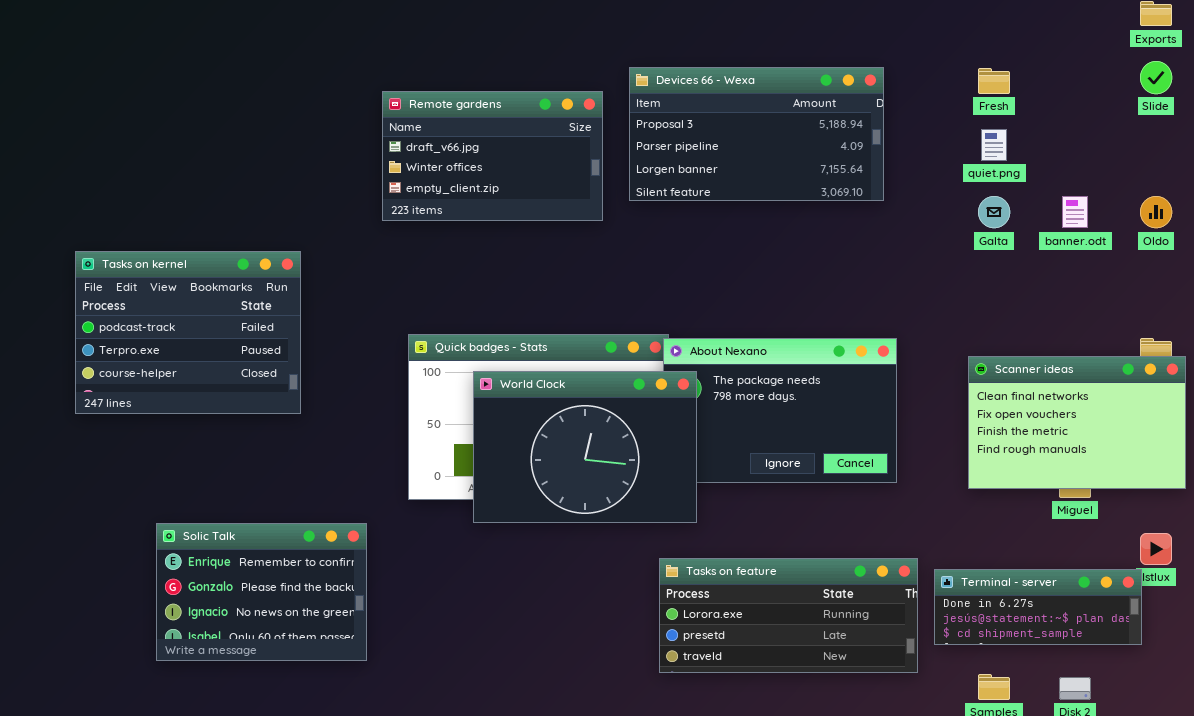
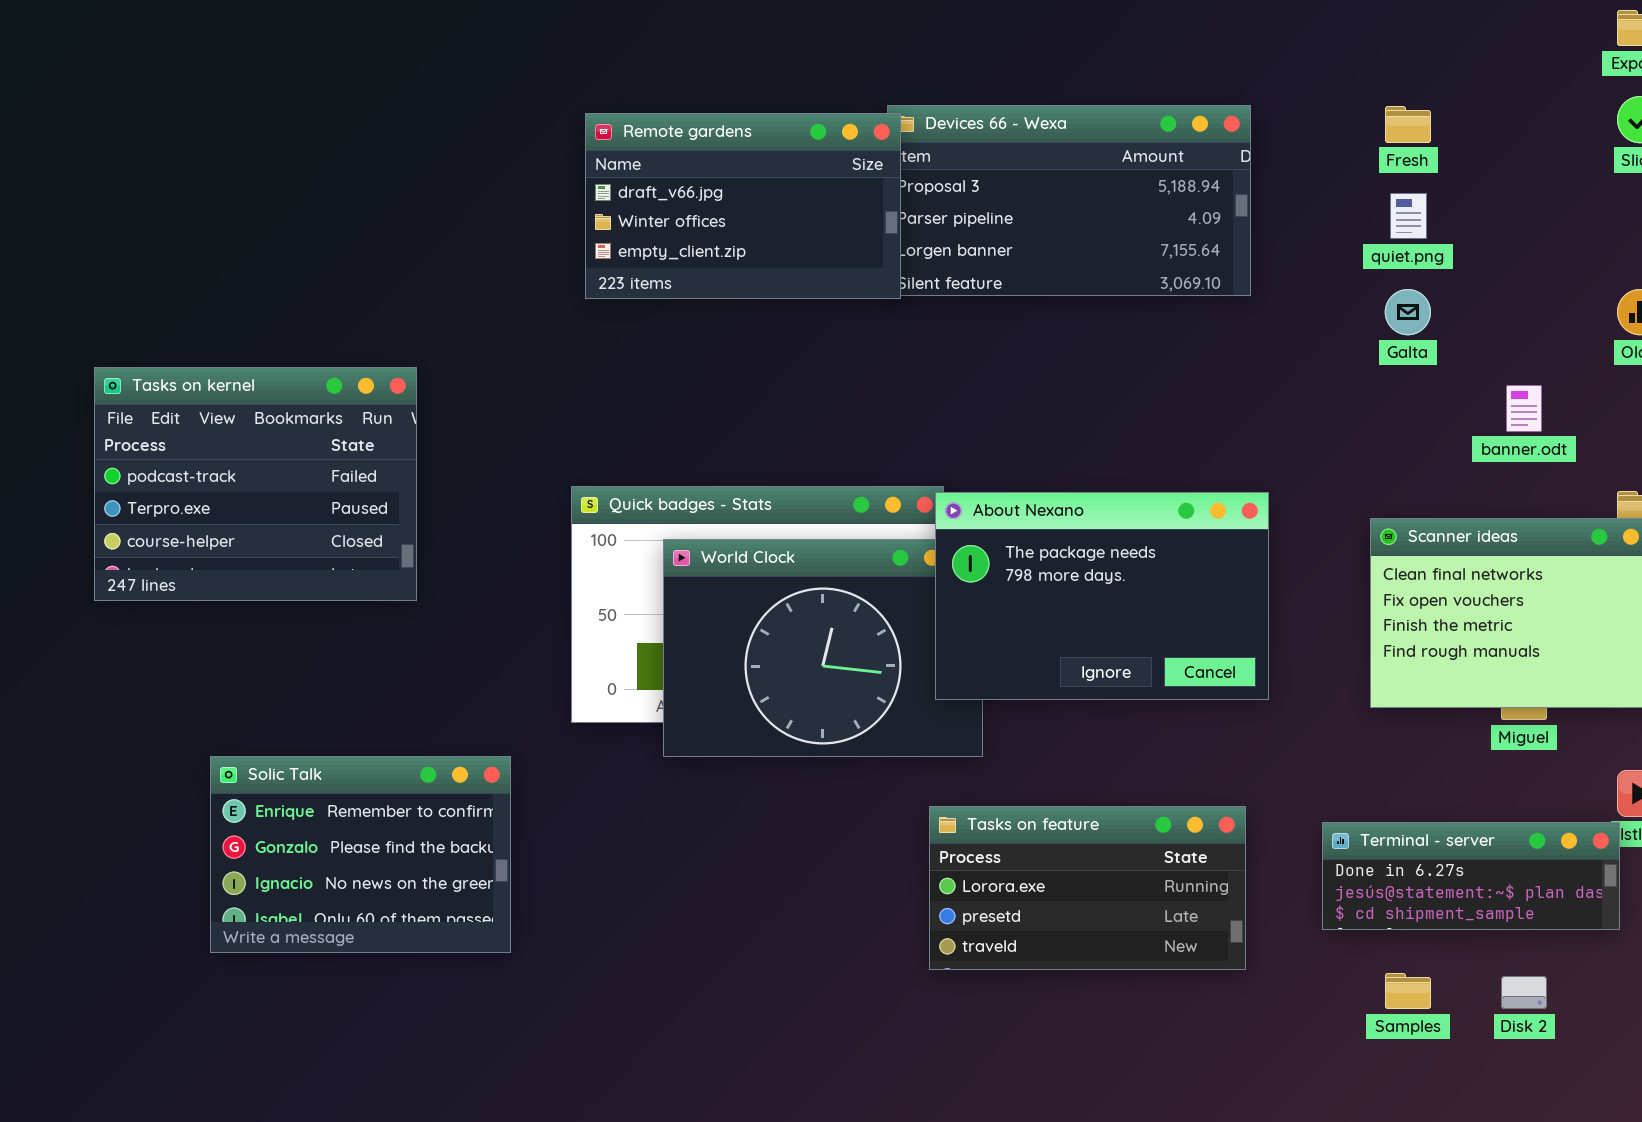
Remote gardens: [382,91,603,221] -> [585,113,901,299], moved
banner.odt: [1062,196,1088,228] -> [1506,385,1542,432], moved
About Nexano: [663,338,897,483] -> [935,492,1269,700], raised
Tasks on feature: [659,558,918,673] -> [929,806,1246,970], resized

